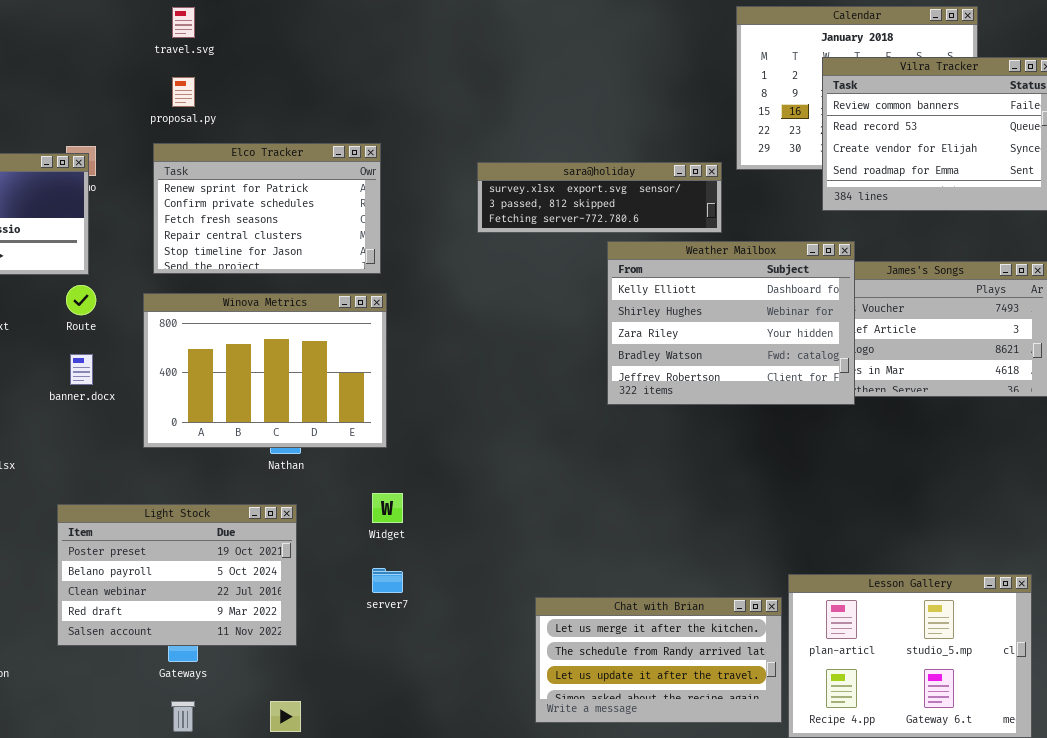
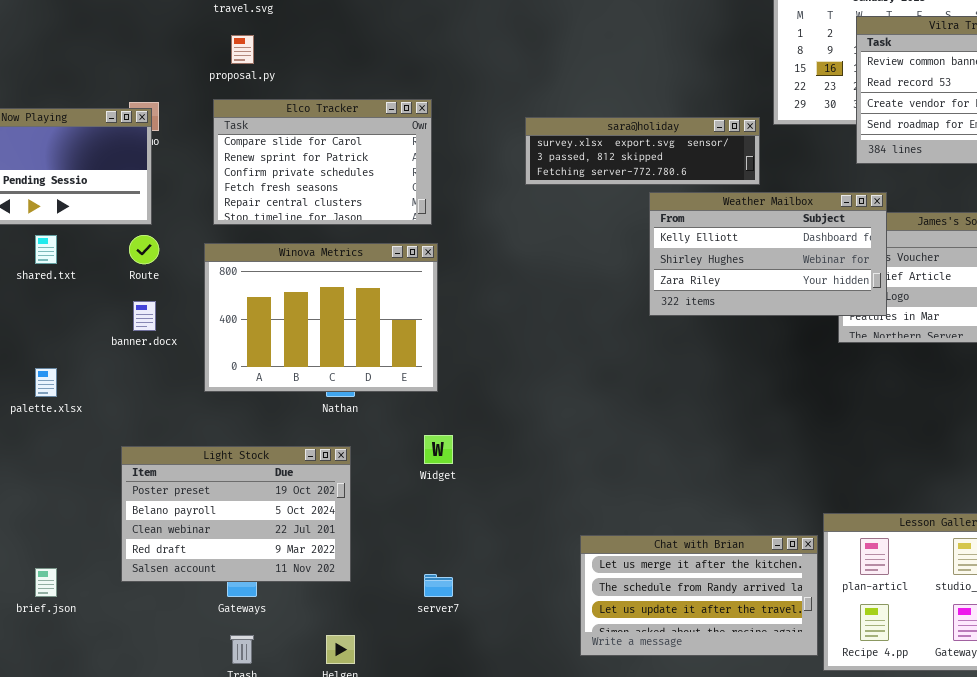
Elco Tracker: [153,143,381,274] -> [213,99,432,225], scrolled up 1 row
Weather Mailbox: [607,241,855,405] -> [649,192,887,316], resized
server7: [372,568,403,593] -> [424,574,453,597], moved

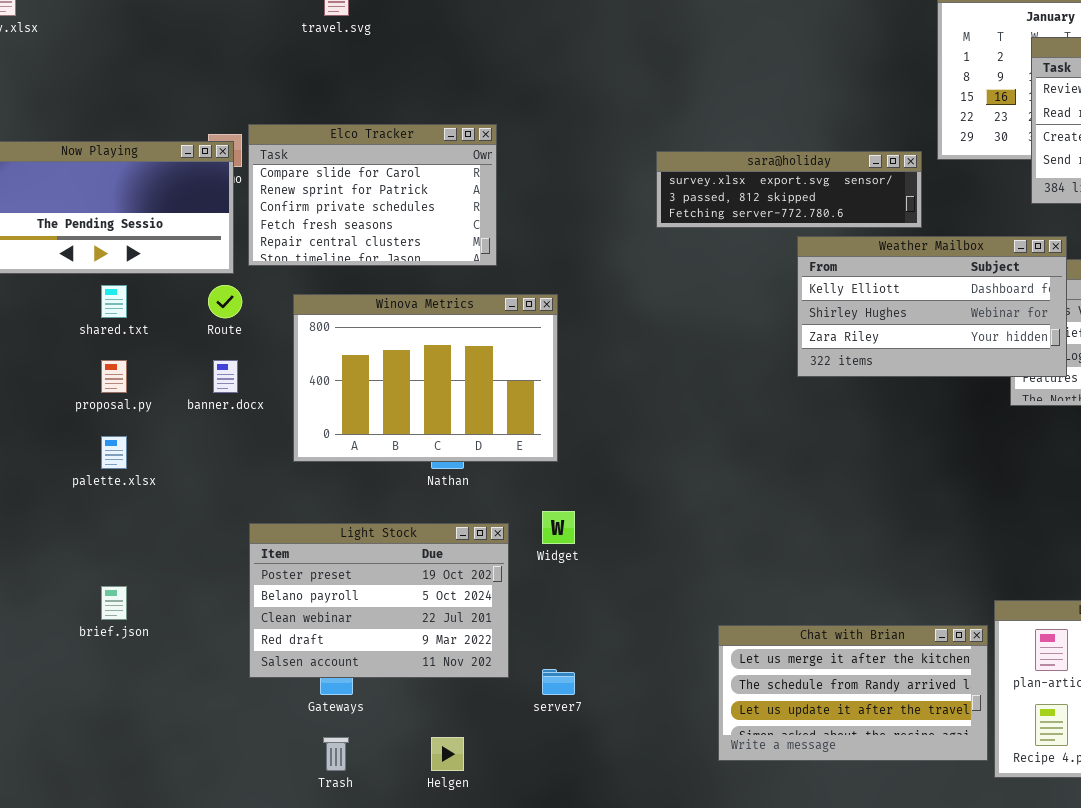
proposal.py: [231,35,254,64] -> [101,360,127,393], moved
Elco Tracker: [213,99,432,225] -> [248,124,497,266], moved
Light Stock: [121,446,351,582] -> [249,523,509,678], moved
brief.json: [35,568,57,597] -> [101,586,127,620], moved

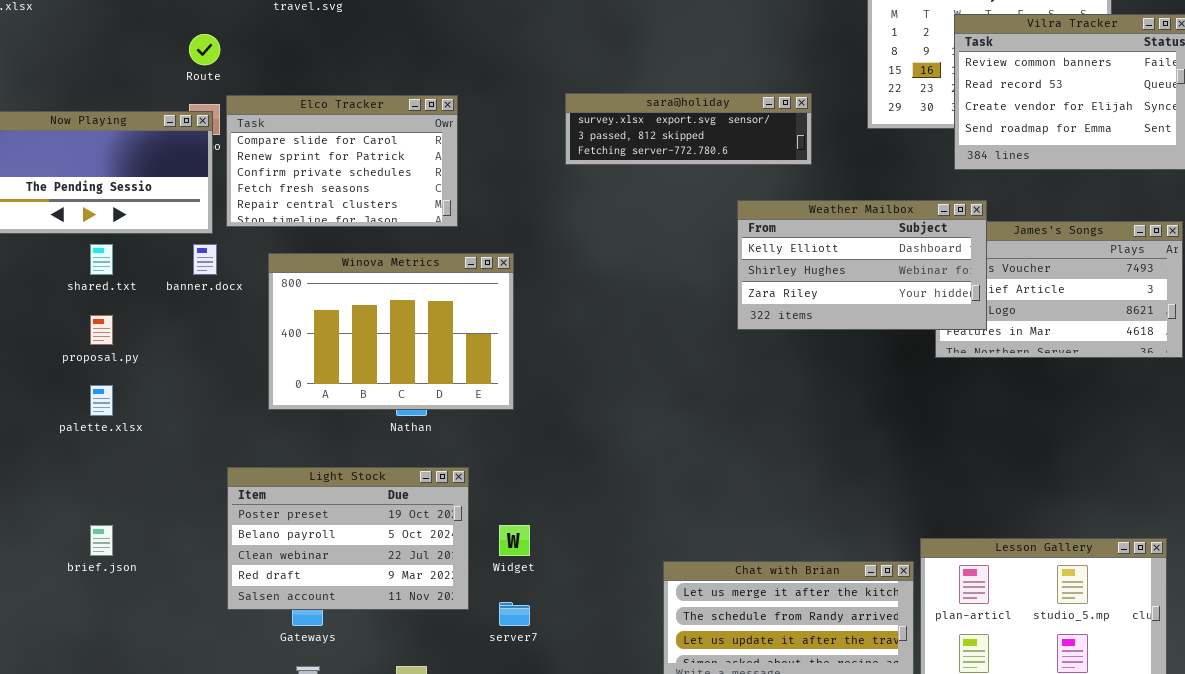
sara@holiday: [656,151,922,228] -> [565,93,812,165], moved
Route: [208,285,242,318] -> [189,34,220,65], moved
banner.docx: [213,360,238,393] -> [193,244,217,275], moved
Widget: [542,511,575,544] -> [499,525,530,556], moved

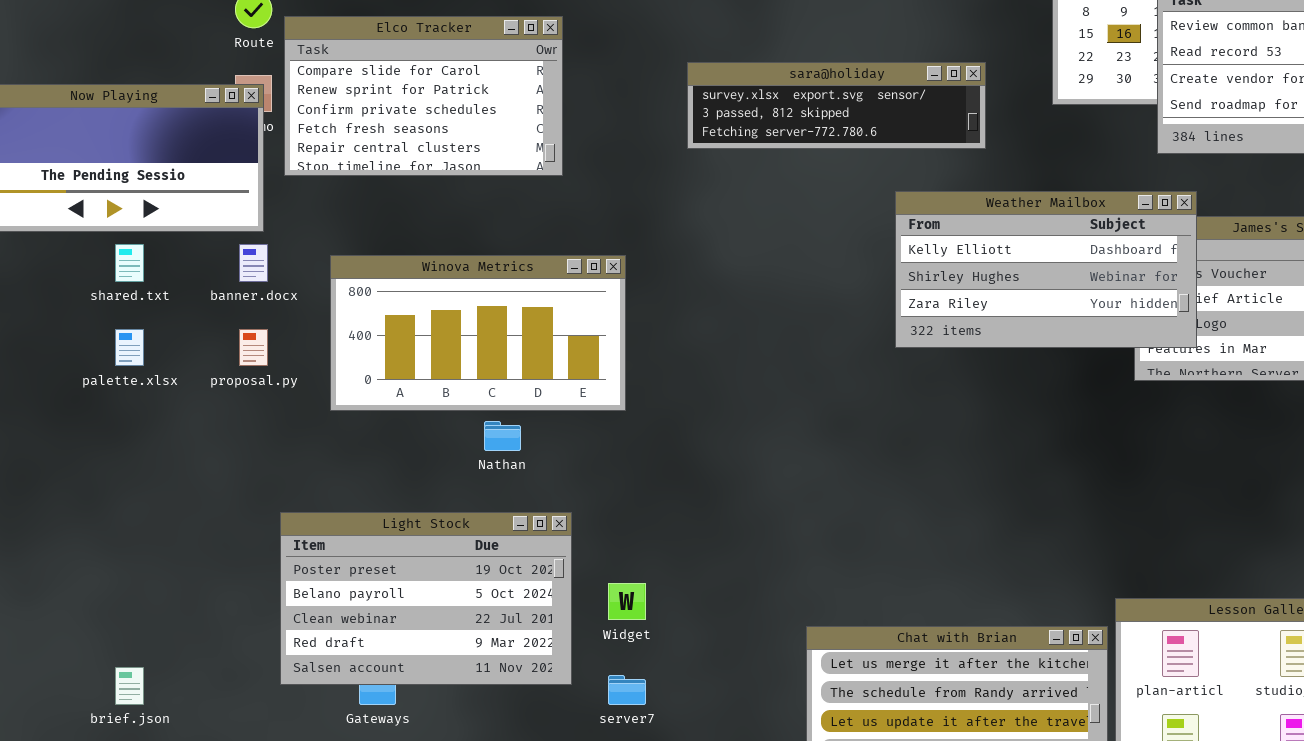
Elco Tracker: [226,95,458,227] -> [284,16,563,176], moved
Winova Metrics: [268,253,514,410] -> [330,255,626,411], resized
proposal.py: [90,315,113,345] -> [239,329,268,366], moved
palette.xlsx: [90,385,113,416] -> [115,329,144,366], moved
brief.json: [90,525,113,556] -> [115,667,144,705], moved

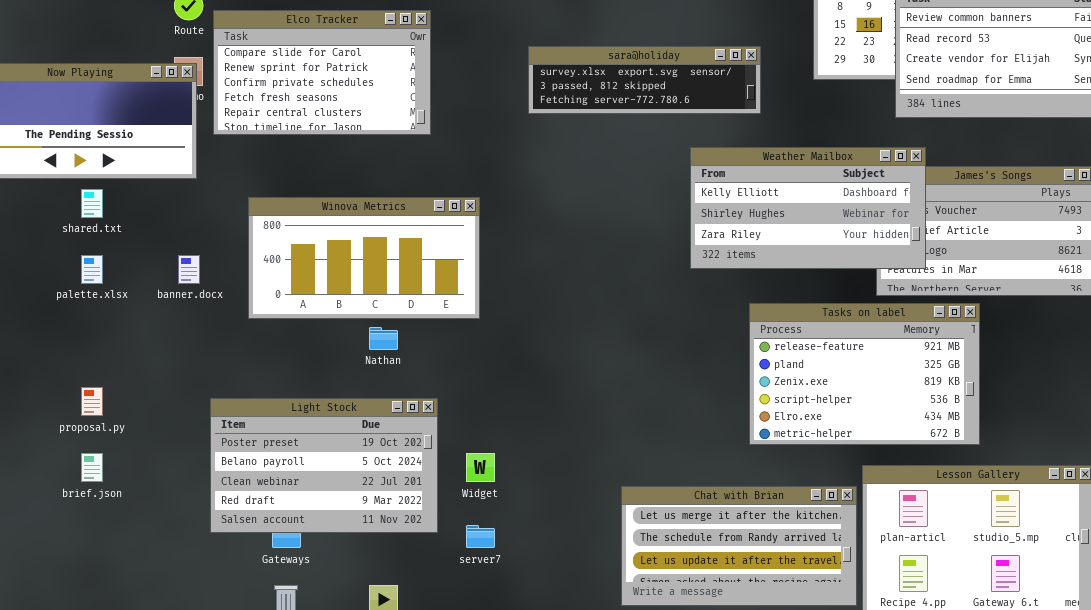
banner.docx: [239,244,268,282] -> [178,255,200,284], moved
proposal.py: [239,329,268,366] -> [81,387,103,416], moved
Tasks on label: none -> [749,303,980,445], opened
brief.json: [115,667,144,705] -> [81,453,103,482], moved

